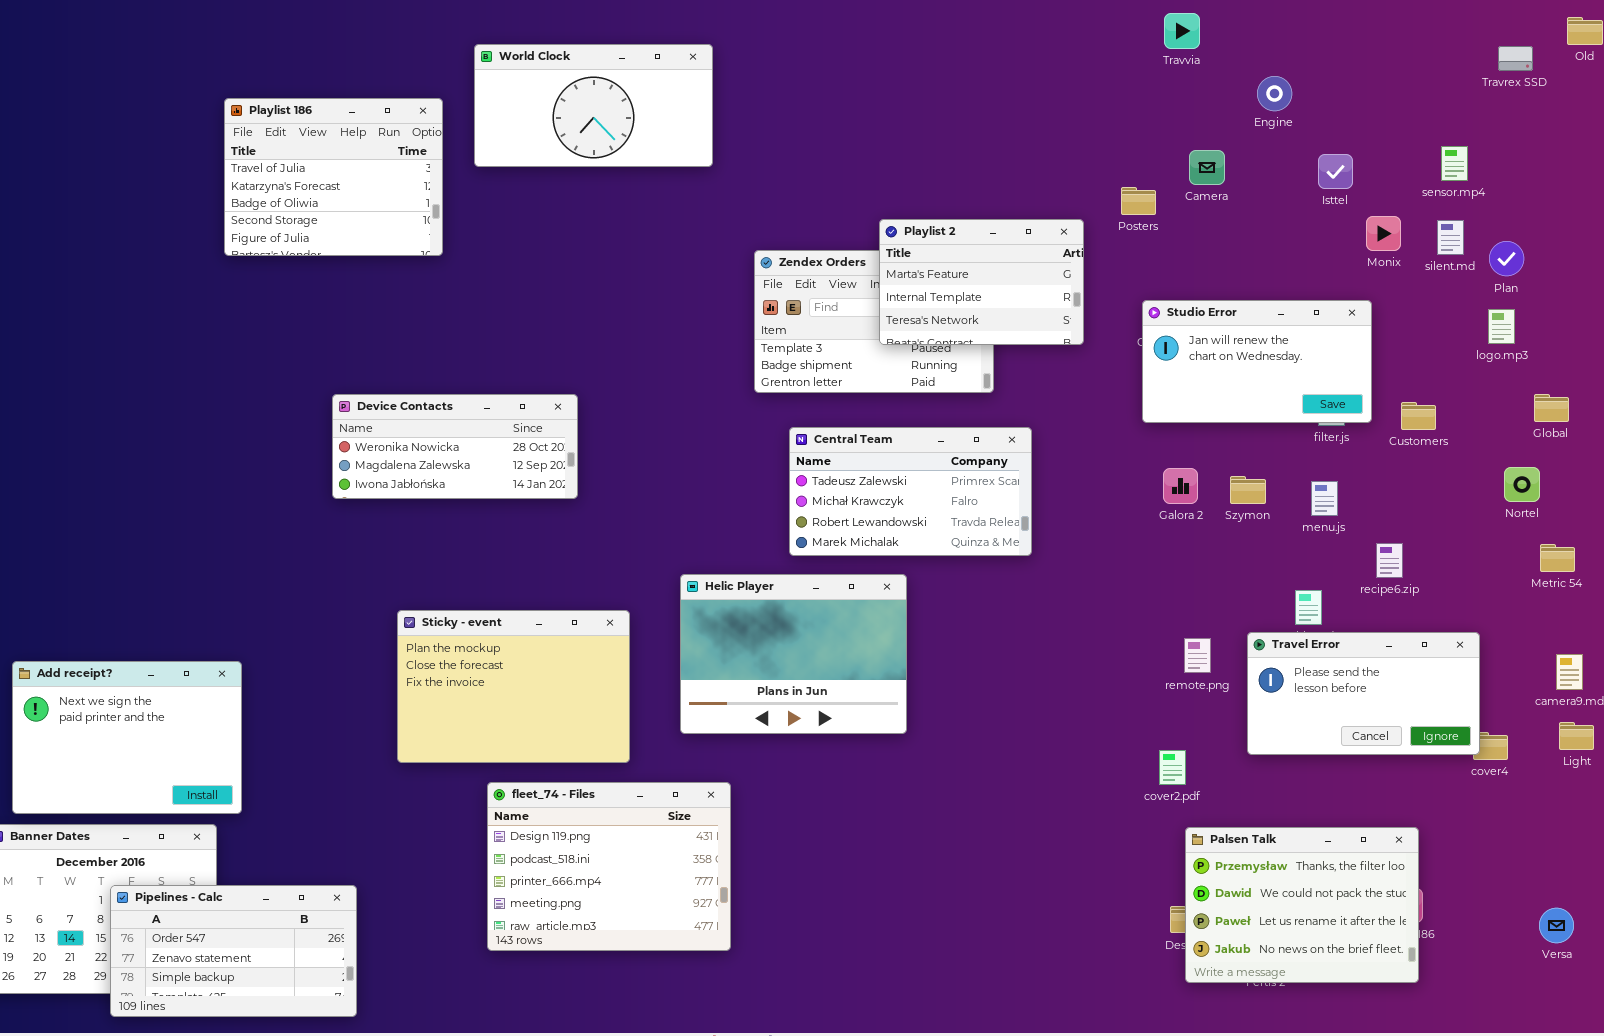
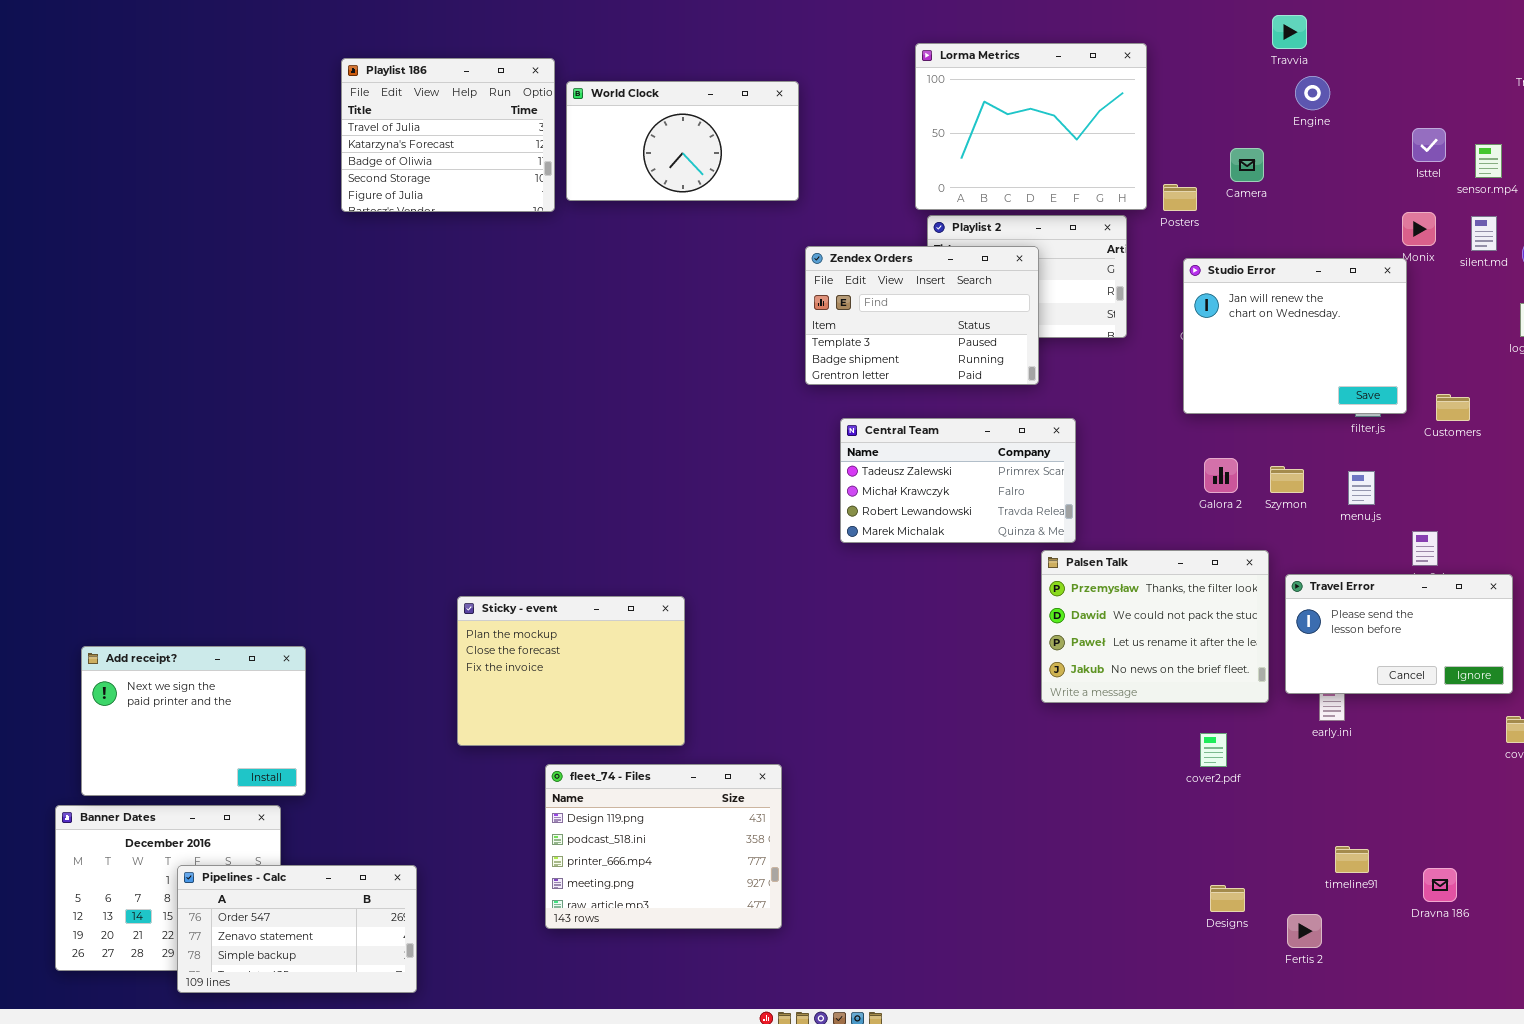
Travvia: [1164,13,1200,49] -> [1272,15,1307,49], moved
Lorma Metrics: none -> [915,43,1147,210], opened
World Clock: [474,44,713,167] -> [566,81,799,201], moved
Playlist 186: [224,98,443,256] -> [341,58,555,212], moved
Isttel: [1318,154,1353,189] -> [1412,128,1446,162], moved
Zendex Orders: [754,250,994,393] -> [805,246,1039,385], raised
Studio Error: [1142,300,1372,423] -> [1183,258,1407,414], resized
Device Contacts: [332,394,578,499] -> none, closed
Helic Player: [680,574,907,734] -> none, closed
Travel Error: [1247,632,1480,755] -> [1285,574,1513,694], moved
Palsen Talk: [1185,827,1419,983] -> [1041,550,1269,703], moved

